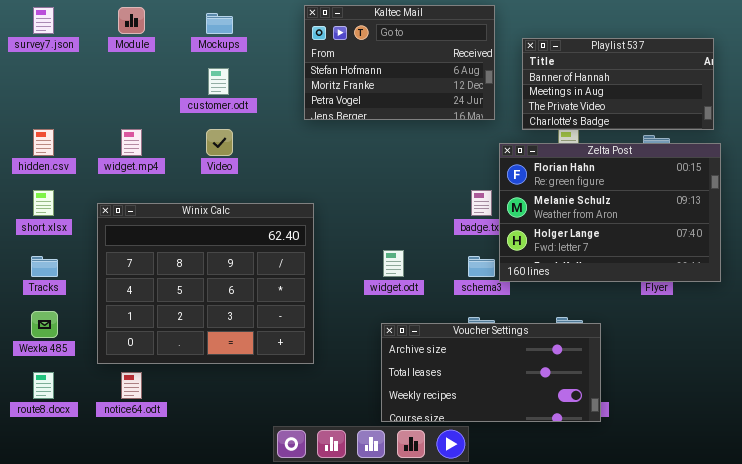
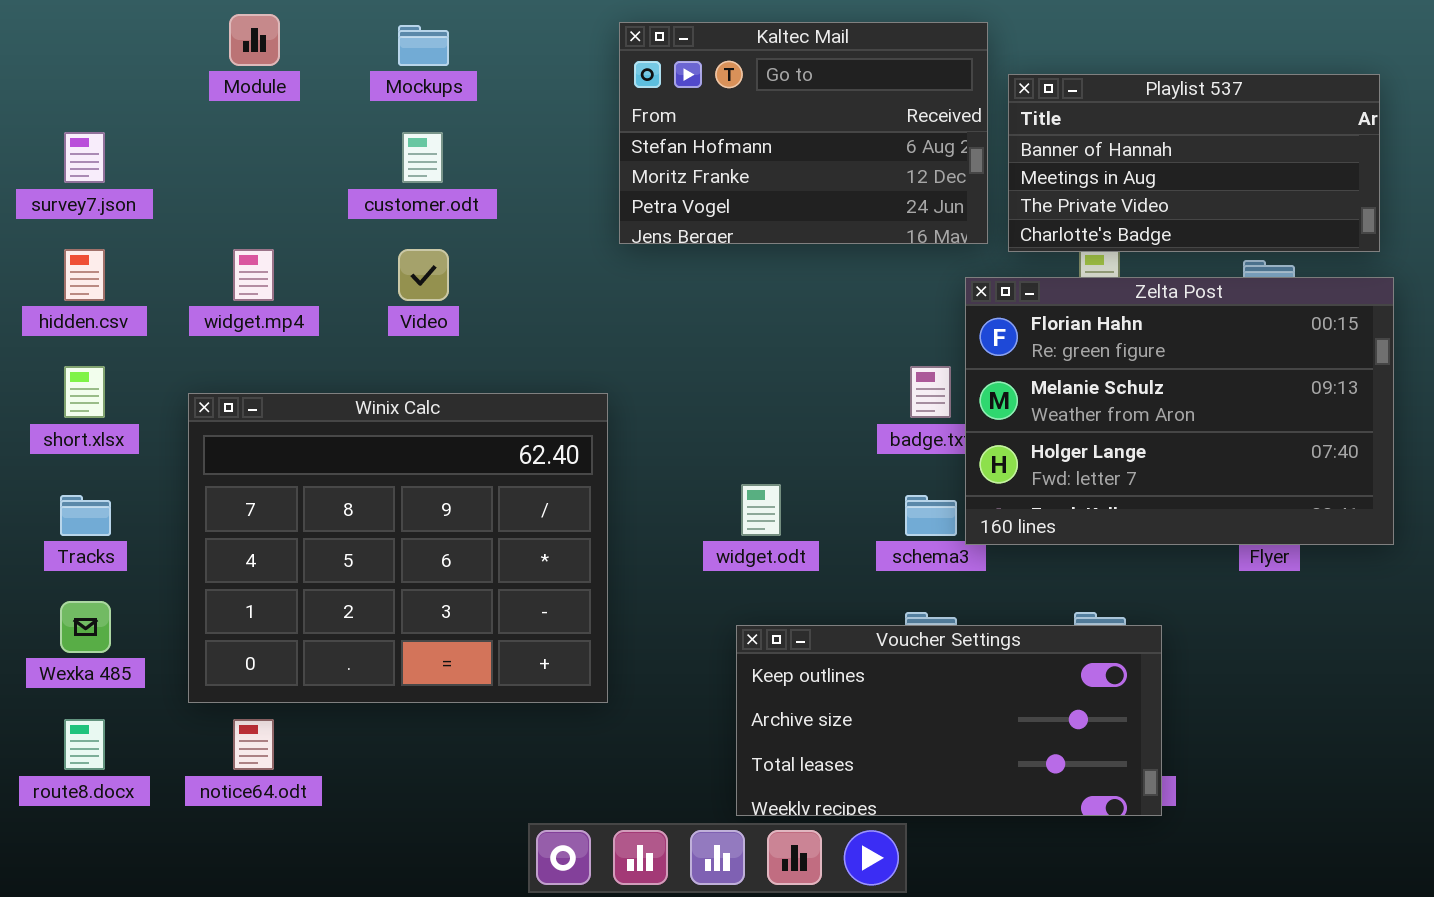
Kaltec Mail: [304,5,495,120] -> [619,22,988,244], moved
survey7.json: [33,7,54,34] -> [64,132,105,183], moved
Voucher Settings: [381,323,601,422] -> [736,625,1162,816], scrolled up 1 row

